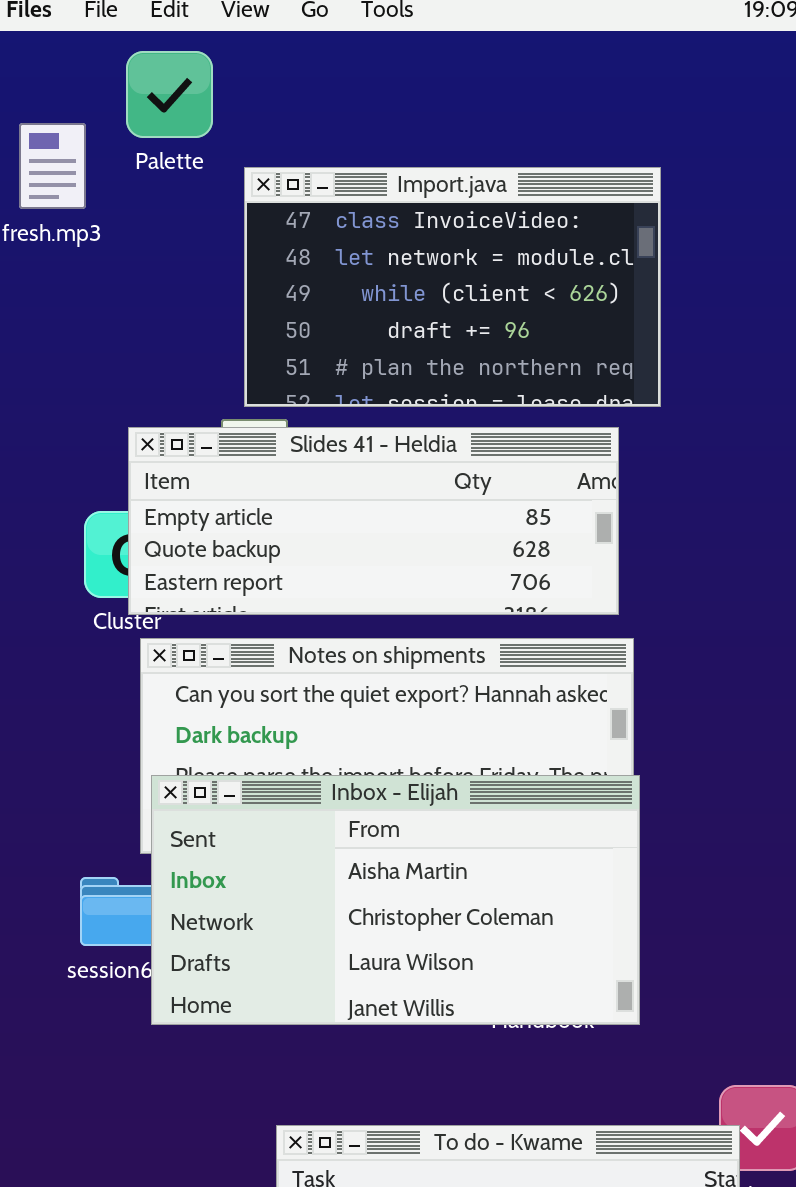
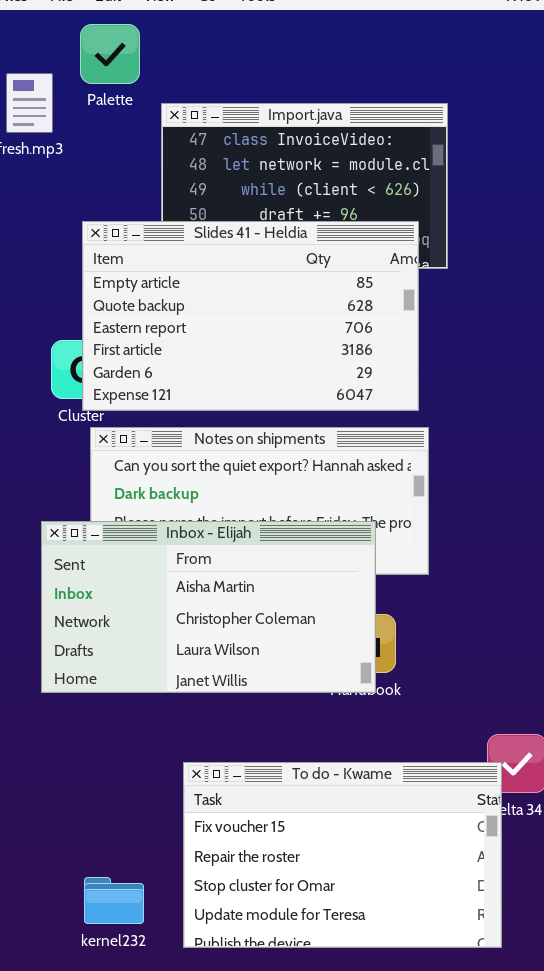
Slides 41 - Heldia: [128,427,619,615] -> [82,221,419,411], resized
Inbox - Elijah: [151,775,640,1025] -> [41,521,376,693], moved

